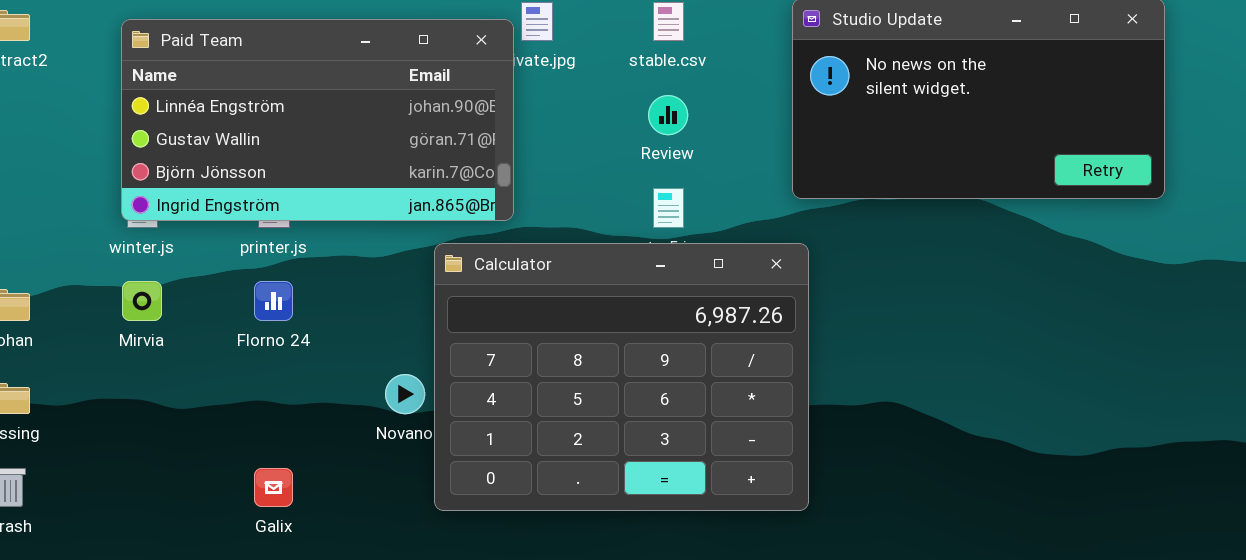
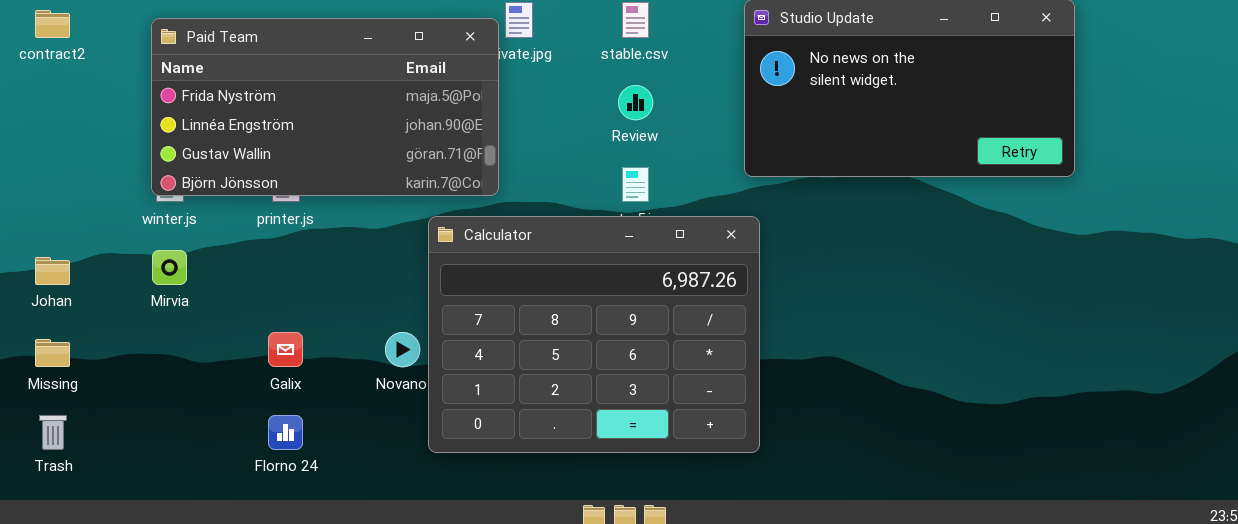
Paid Team: [121,19,514,221] -> [151,18,499,196], scrolled up 1 row
Florno 24: [254,281,293,321] -> [268,415,303,450], moved
Galix: [254,468,293,507] -> [268,332,303,367], moved

